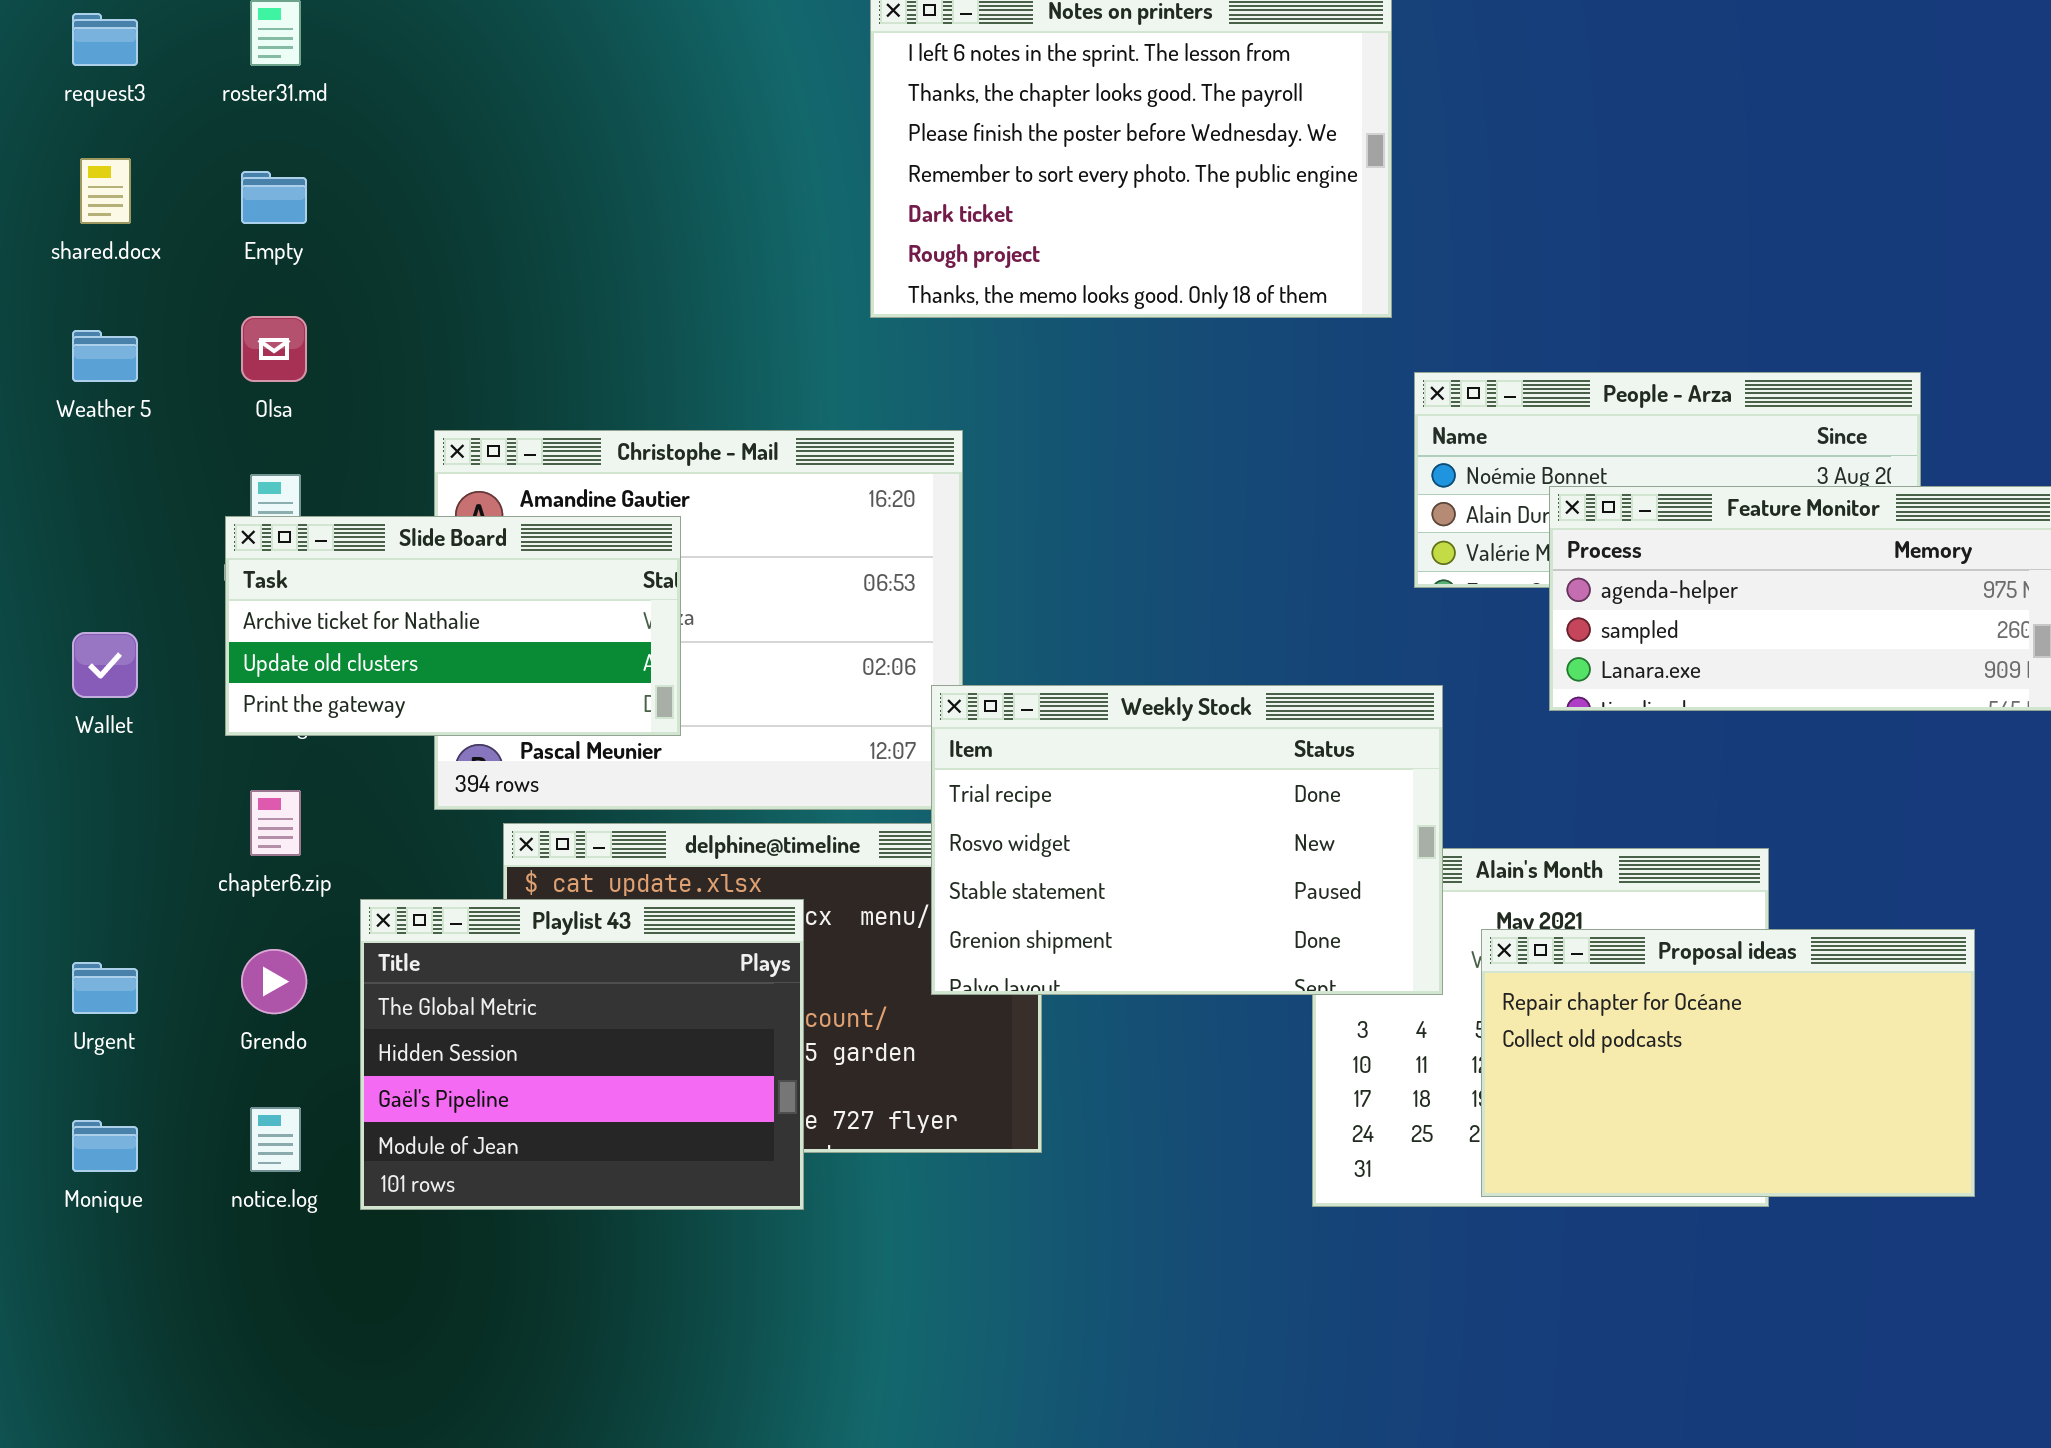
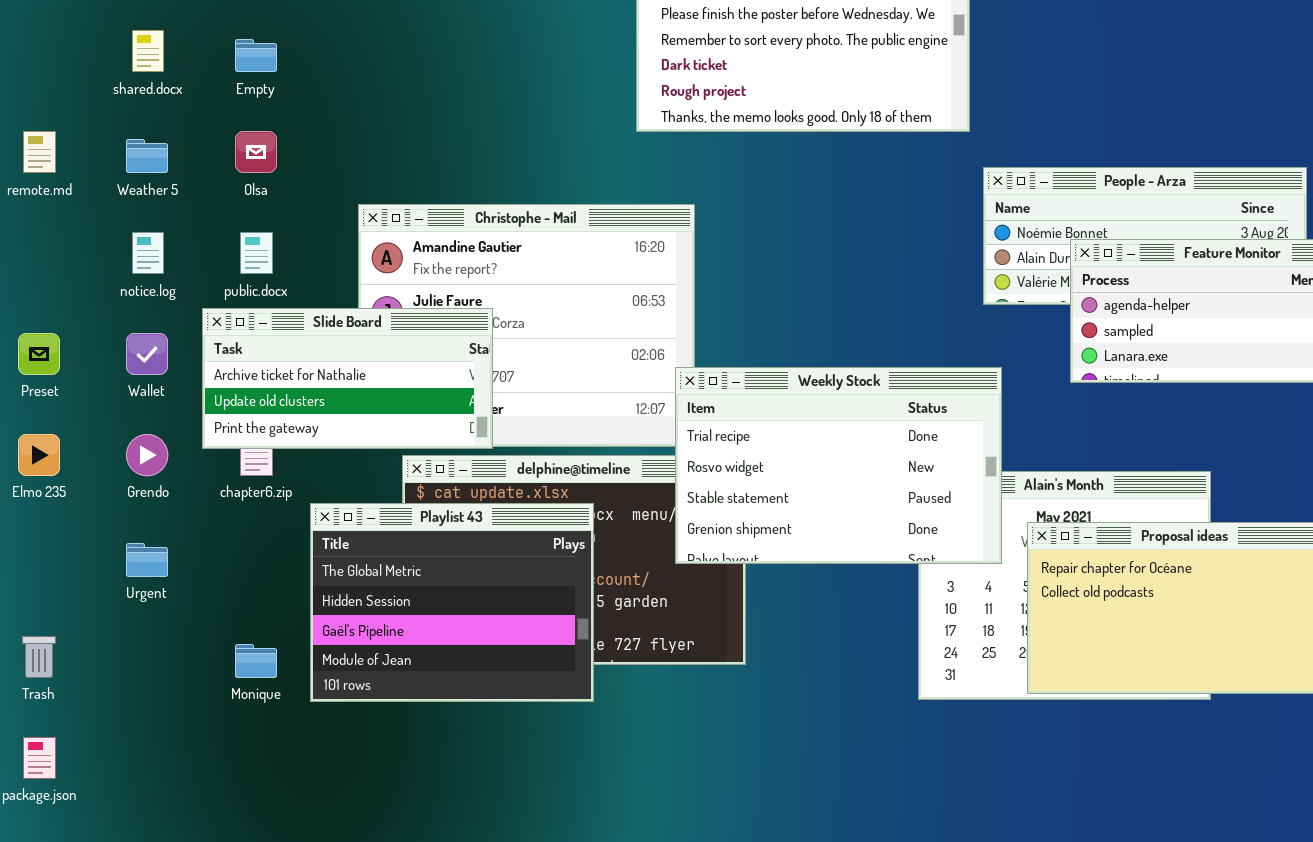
Slide Board: [225,516,681,736] -> [202,308,493,449], moved
Grendo: [241,949,307,1014] -> [126,434,168,476], moved
notice.log: [250,1107,301,1172] -> [132,232,164,274], moved
Monique: [72,1120,138,1172] -> [235,644,277,678], moved

